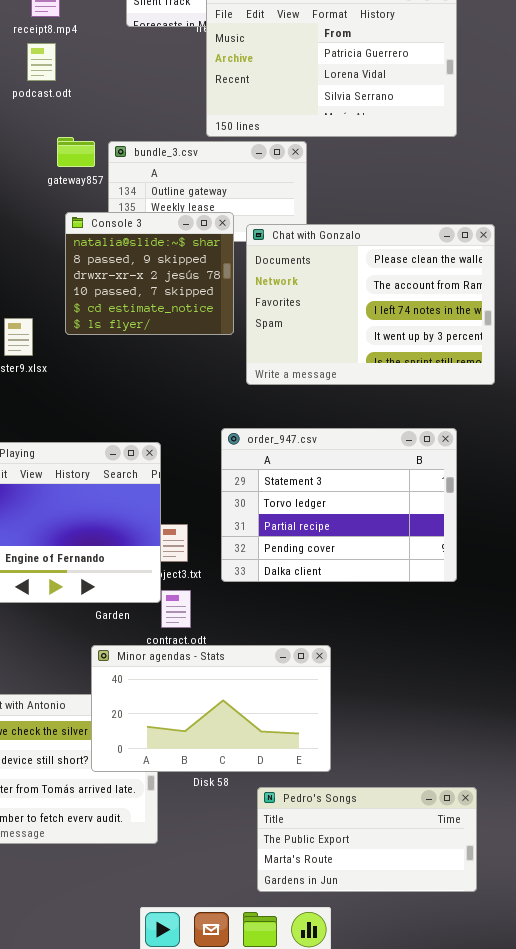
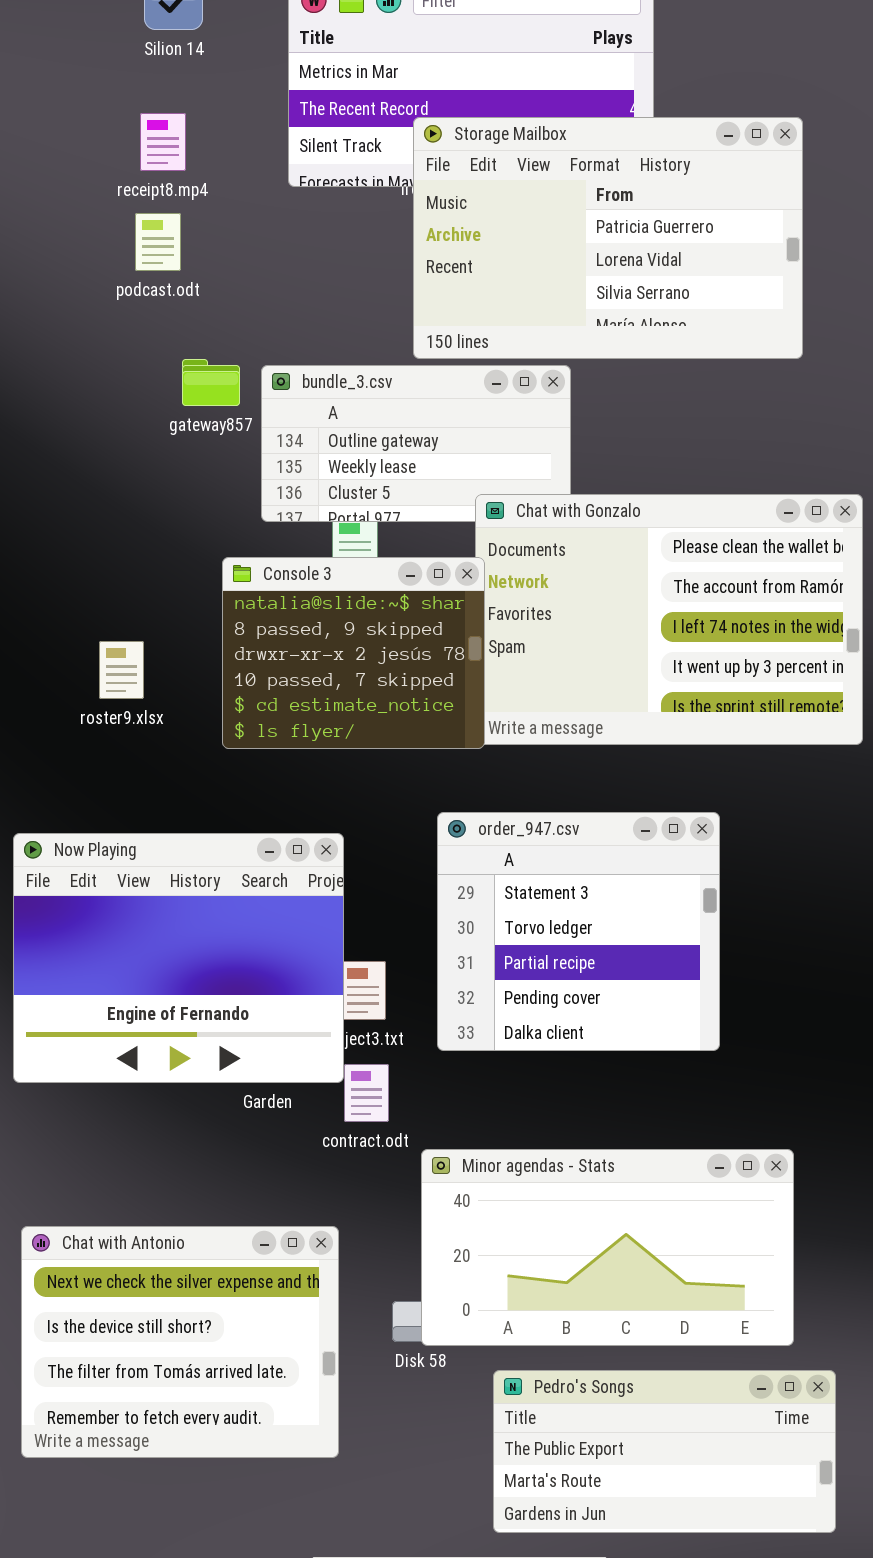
Console 3: [65,212,234,335] -> [222,557,485,749], moved
order_947.csv: [221,428,457,582] -> [437,812,720,1051], resized
Minor agendas - Stats: [91,645,331,772] -> [421,1149,794,1346], moved

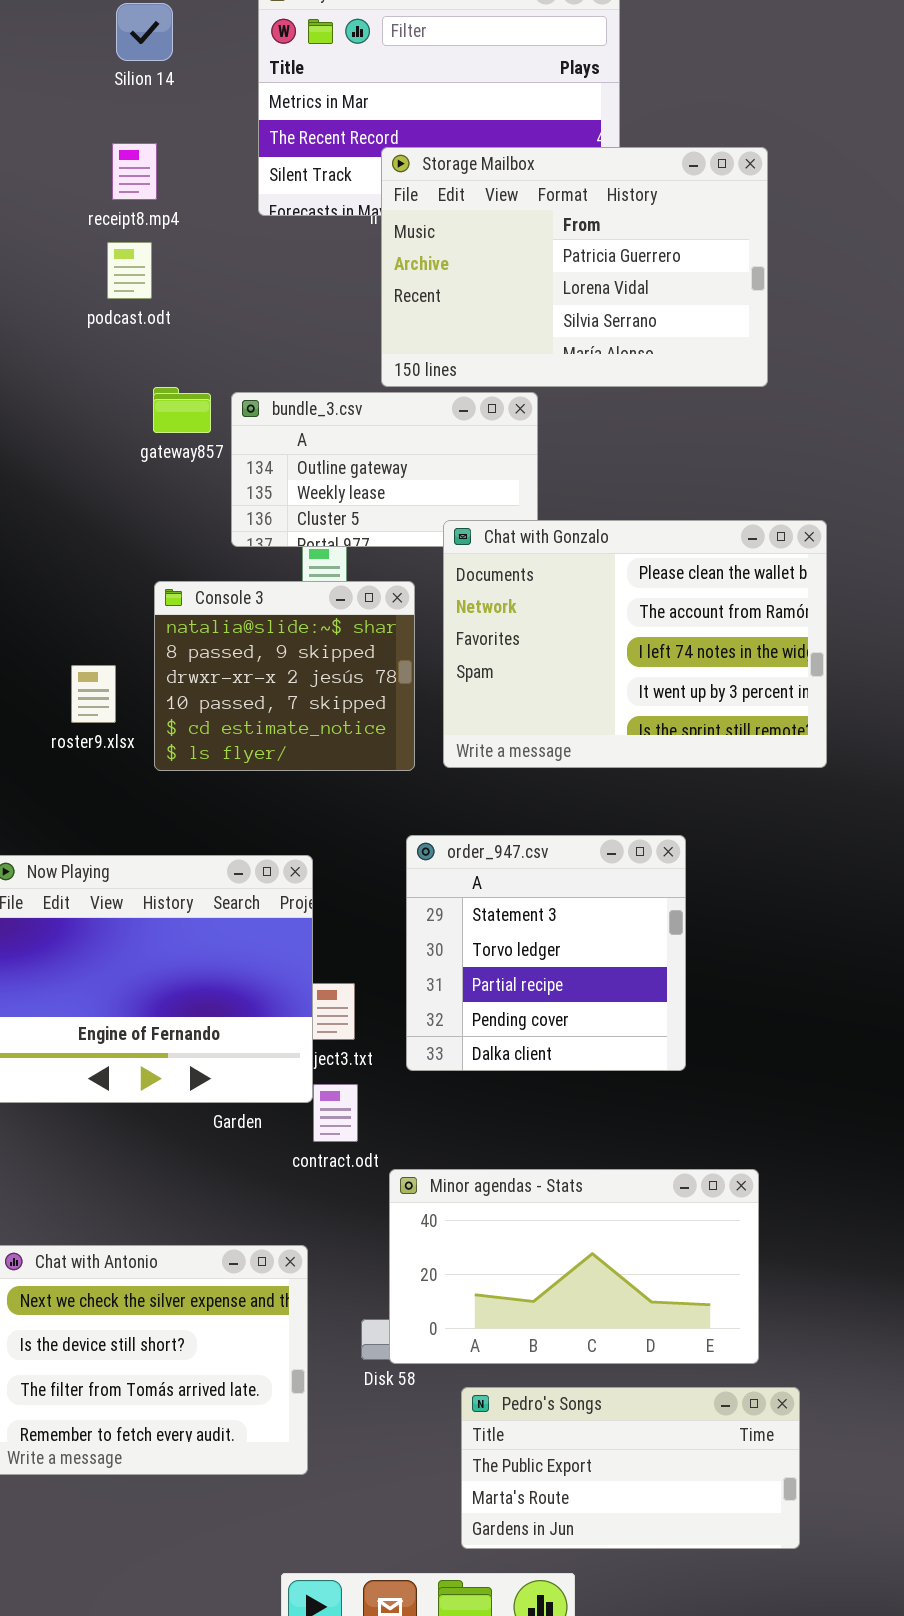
Console 3: [222,557,485,749] -> [154,581,415,771], moved

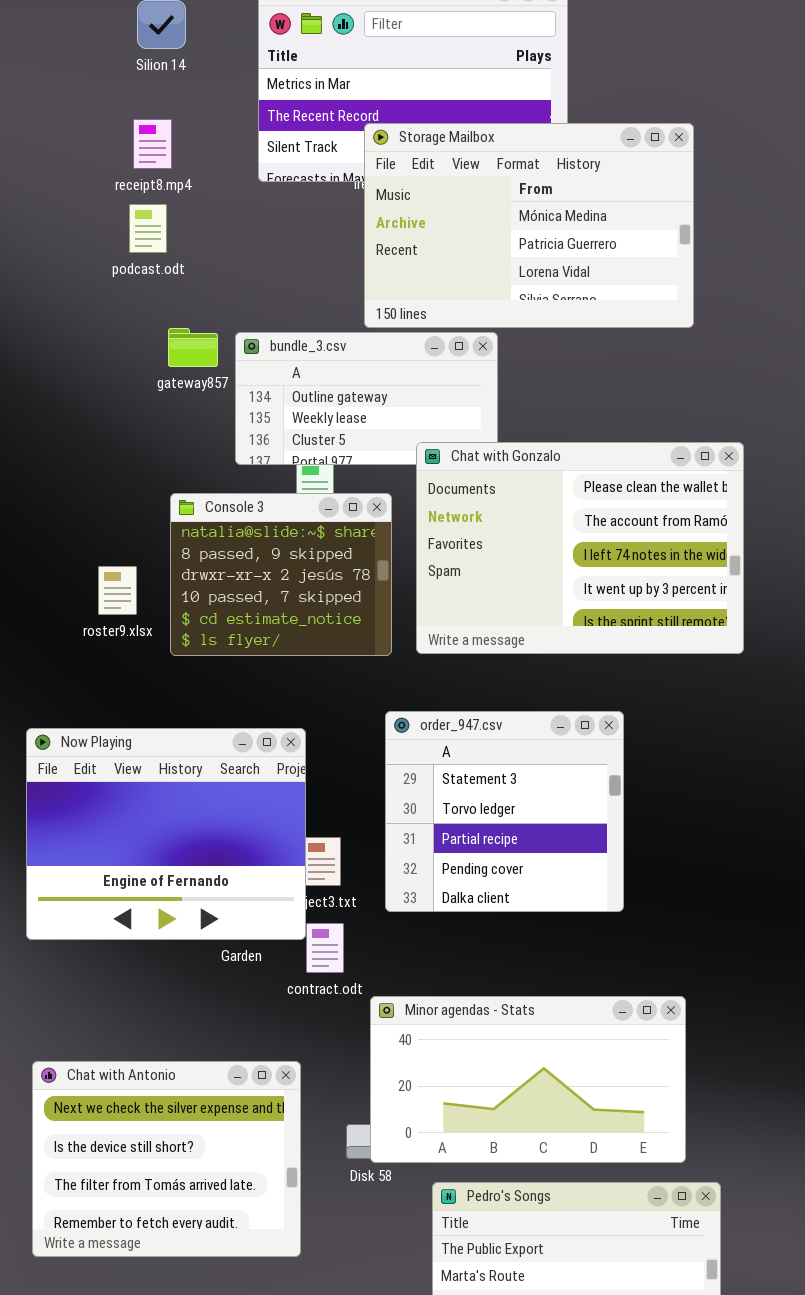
Storage Mailbox: [381,147,768,387] -> [364,123,694,328], scrolled up 1 row

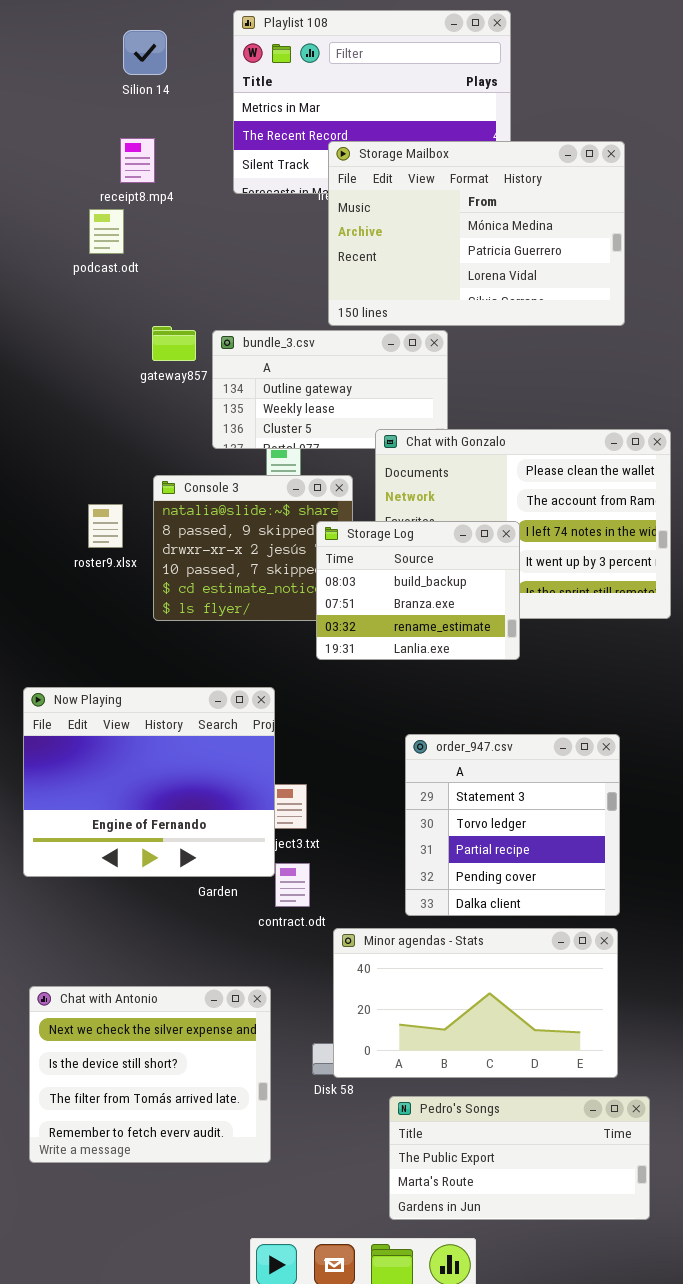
podcast.odt: [129,204,167,253] -> [89,209,124,254], moved
Storage Log: none -> [316,521,520,660], opened
roster9.xlsx: [98,566,137,615] -> [88,504,123,548], moved
order_947.csv: [385,711,624,912] -> [405,734,620,916], moved

